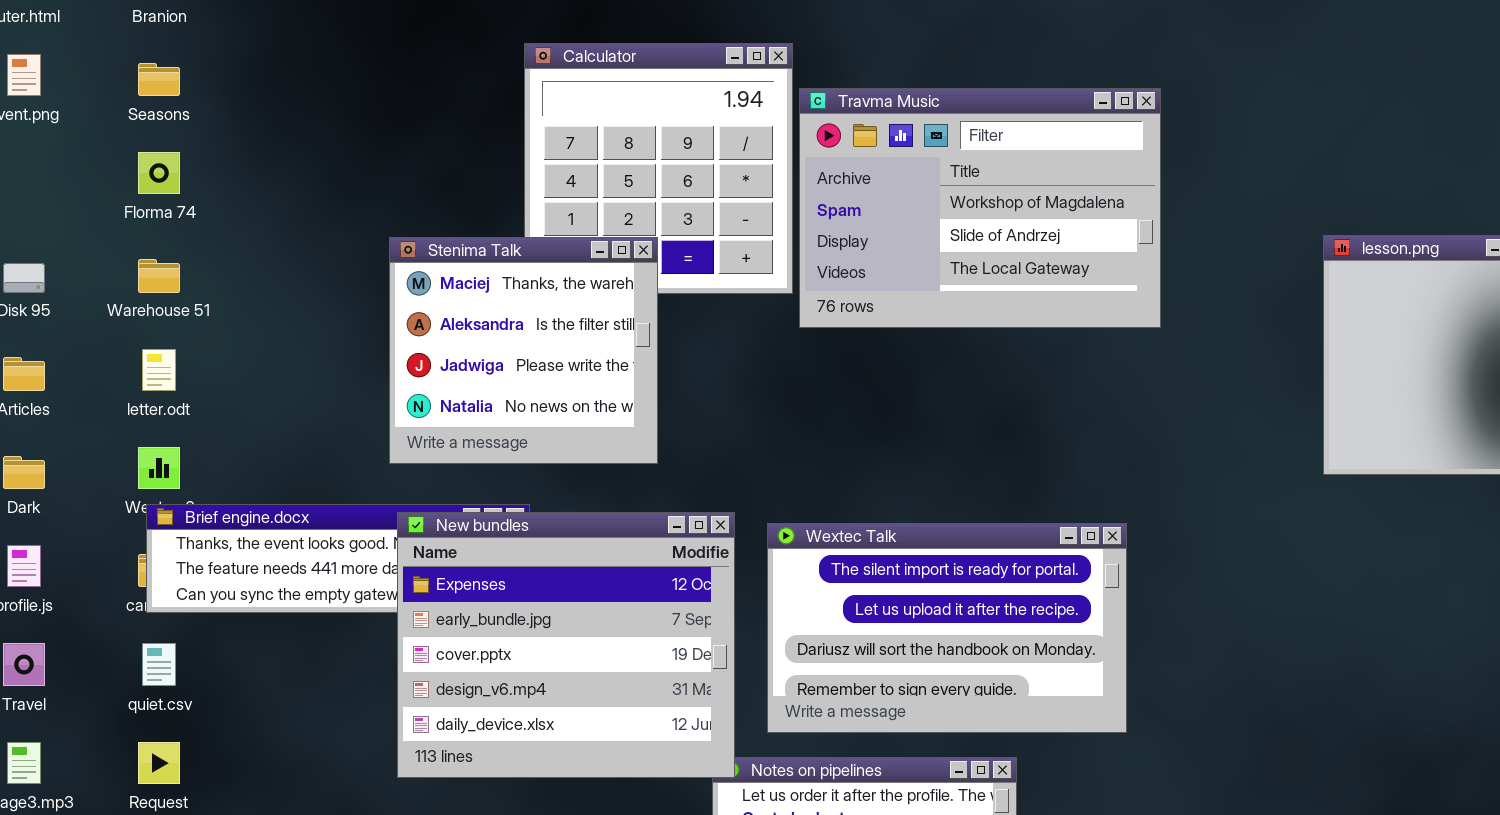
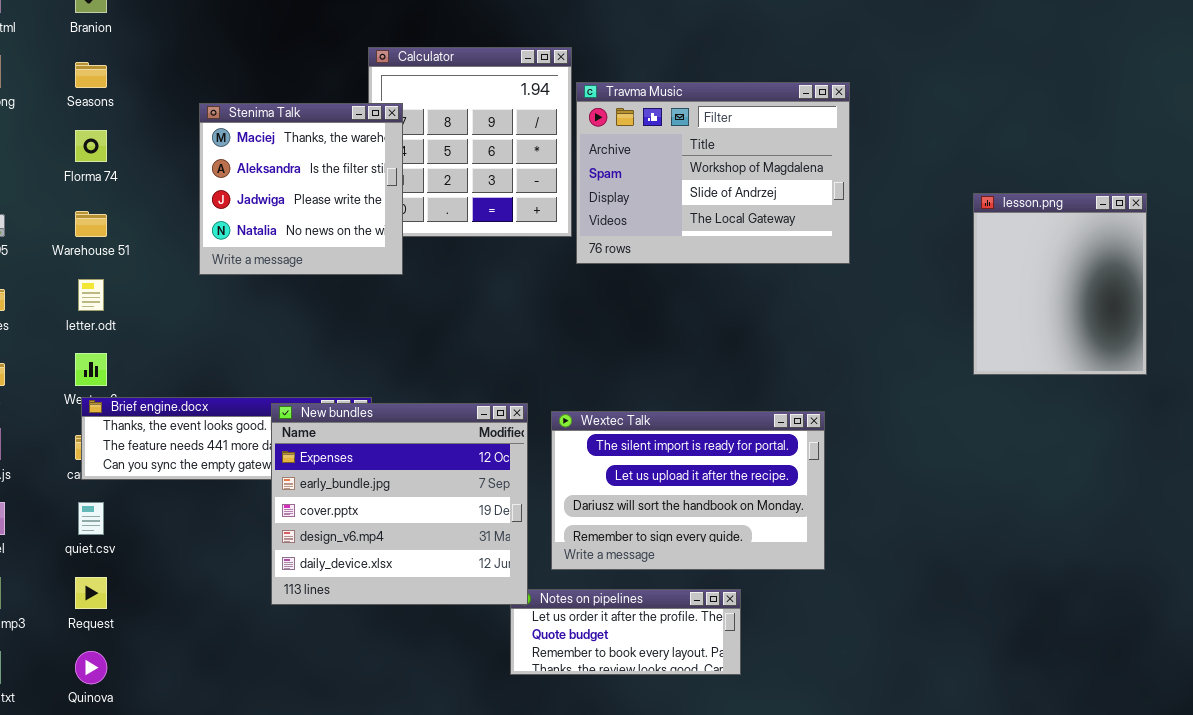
Stenima Talk: [389,237,658,464] -> [199,103,403,275], moved

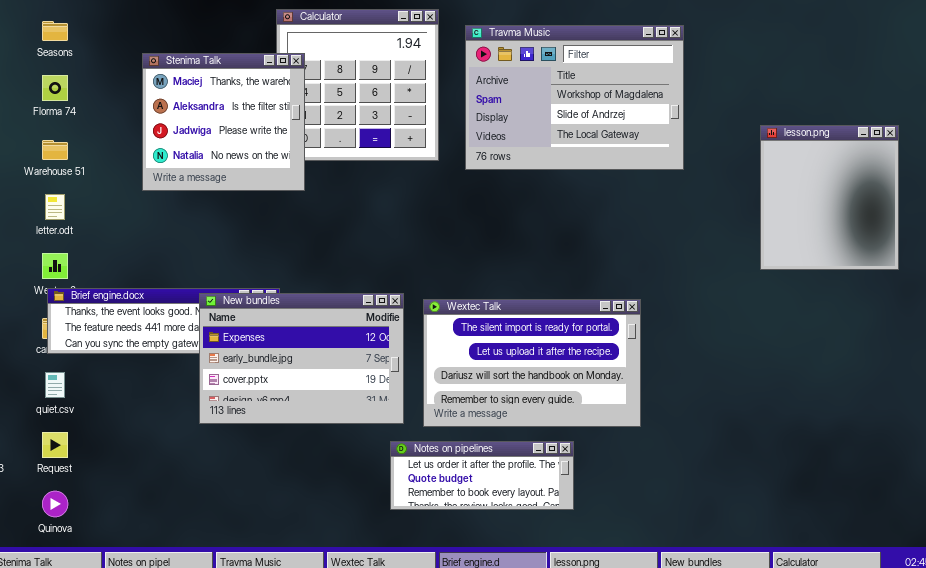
Travma Music: [576,82,850,264] -> [465,25,684,170], moved
New bundles: [271,403,528,605] -> [199,293,404,424], resized

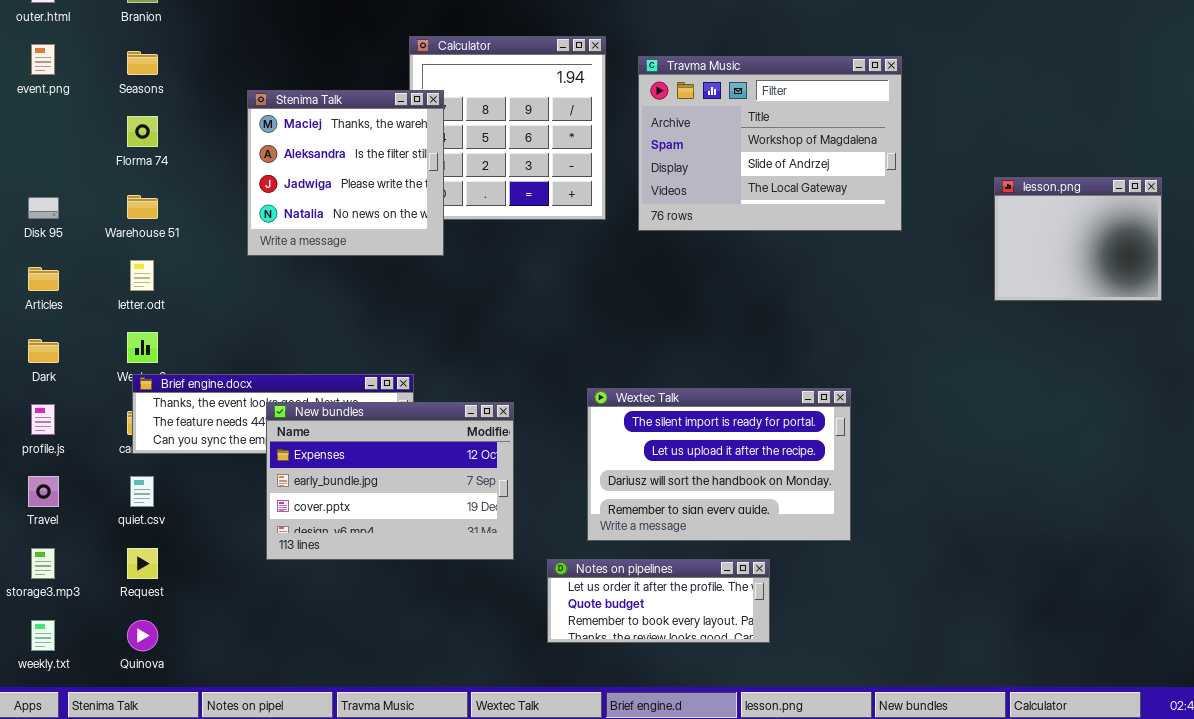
lesson.png: [760,125,899,270] -> [994,177,1162,301], resized
New bundles: [199,293,404,424] -> [266,402,514,560], moved

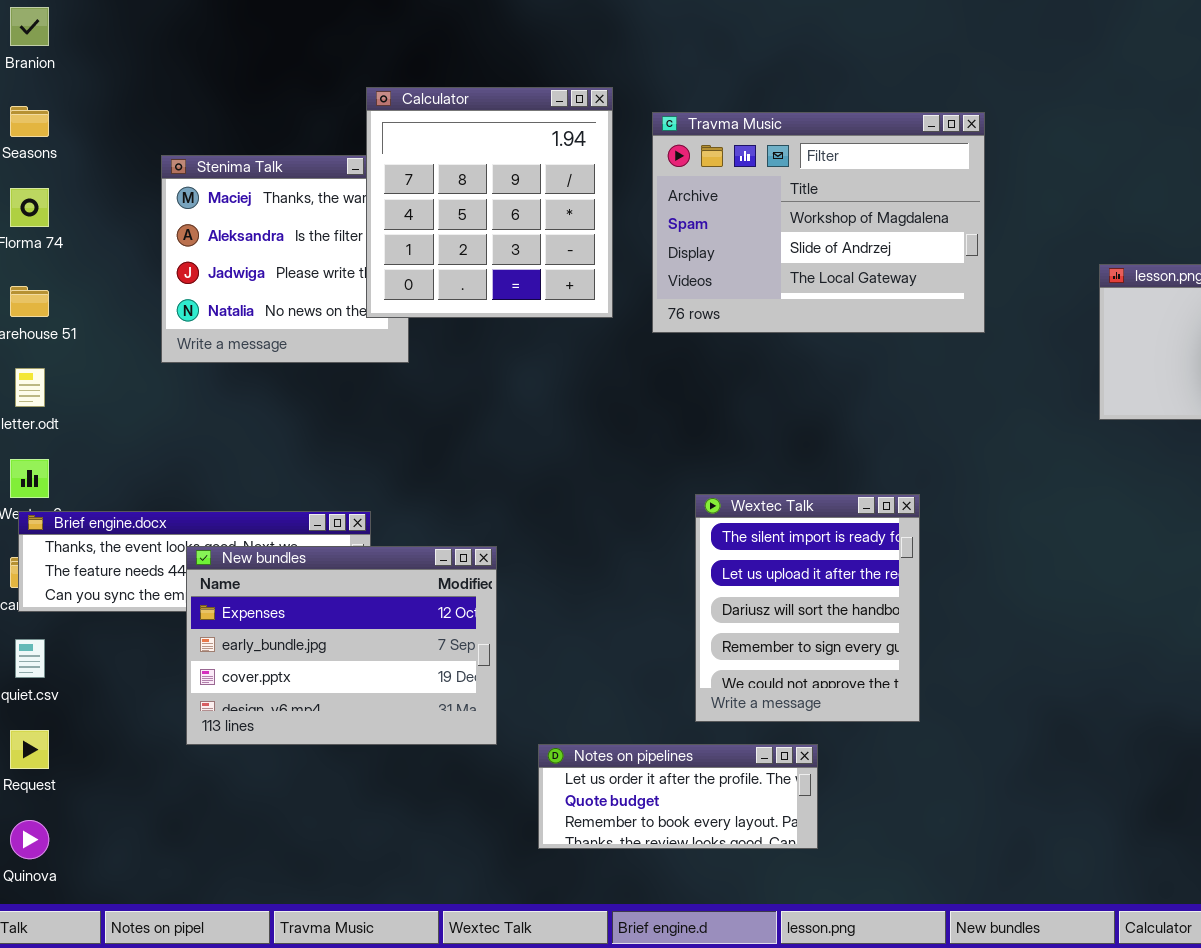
Calculator: [409,36,606,220] -> [366,87,613,318], raised
Wextec Talk: [587,388,851,541] -> [695,494,920,722], resized

